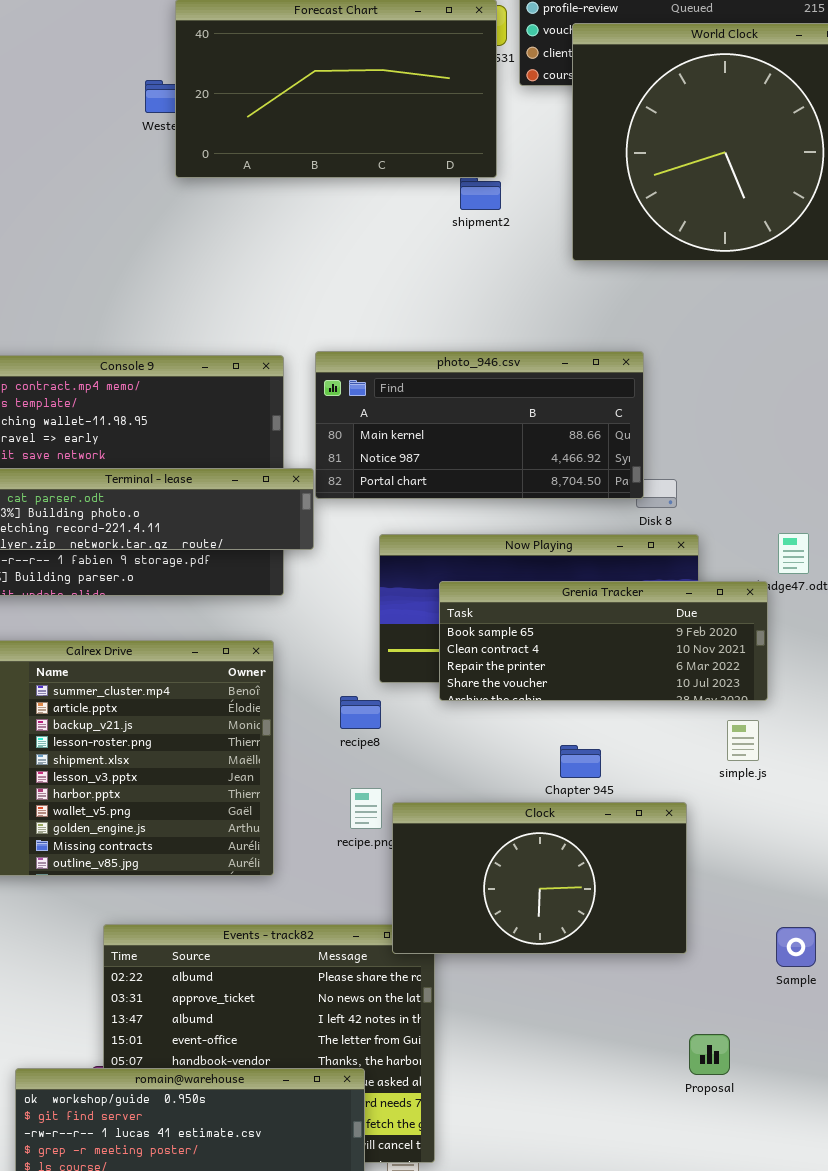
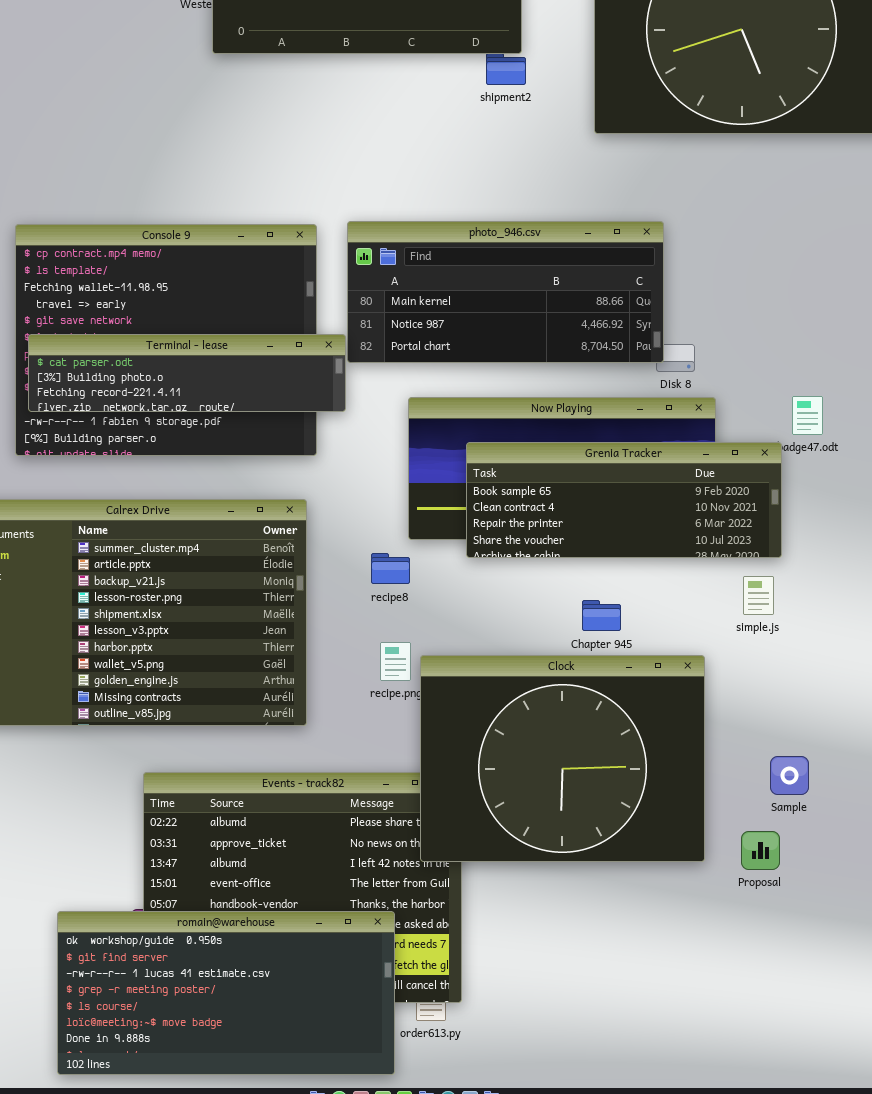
Clock: [392,802,687,954] -> [420,655,705,862], resized
Sample: [776,927,816,967] -> [770,756,809,795], moved
Proposal: [689,1034,730,1075] -> [741,831,780,870], moved

